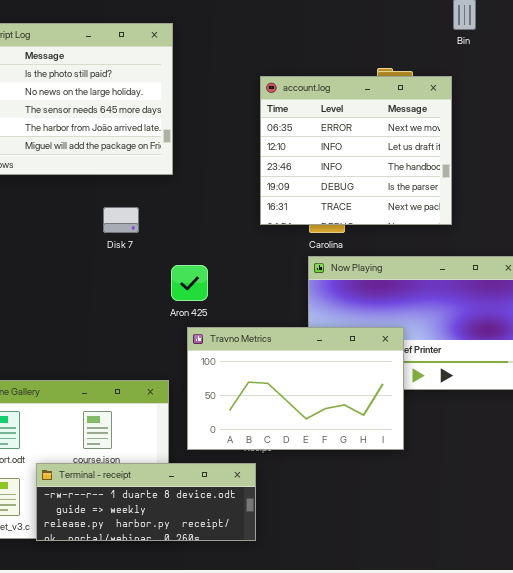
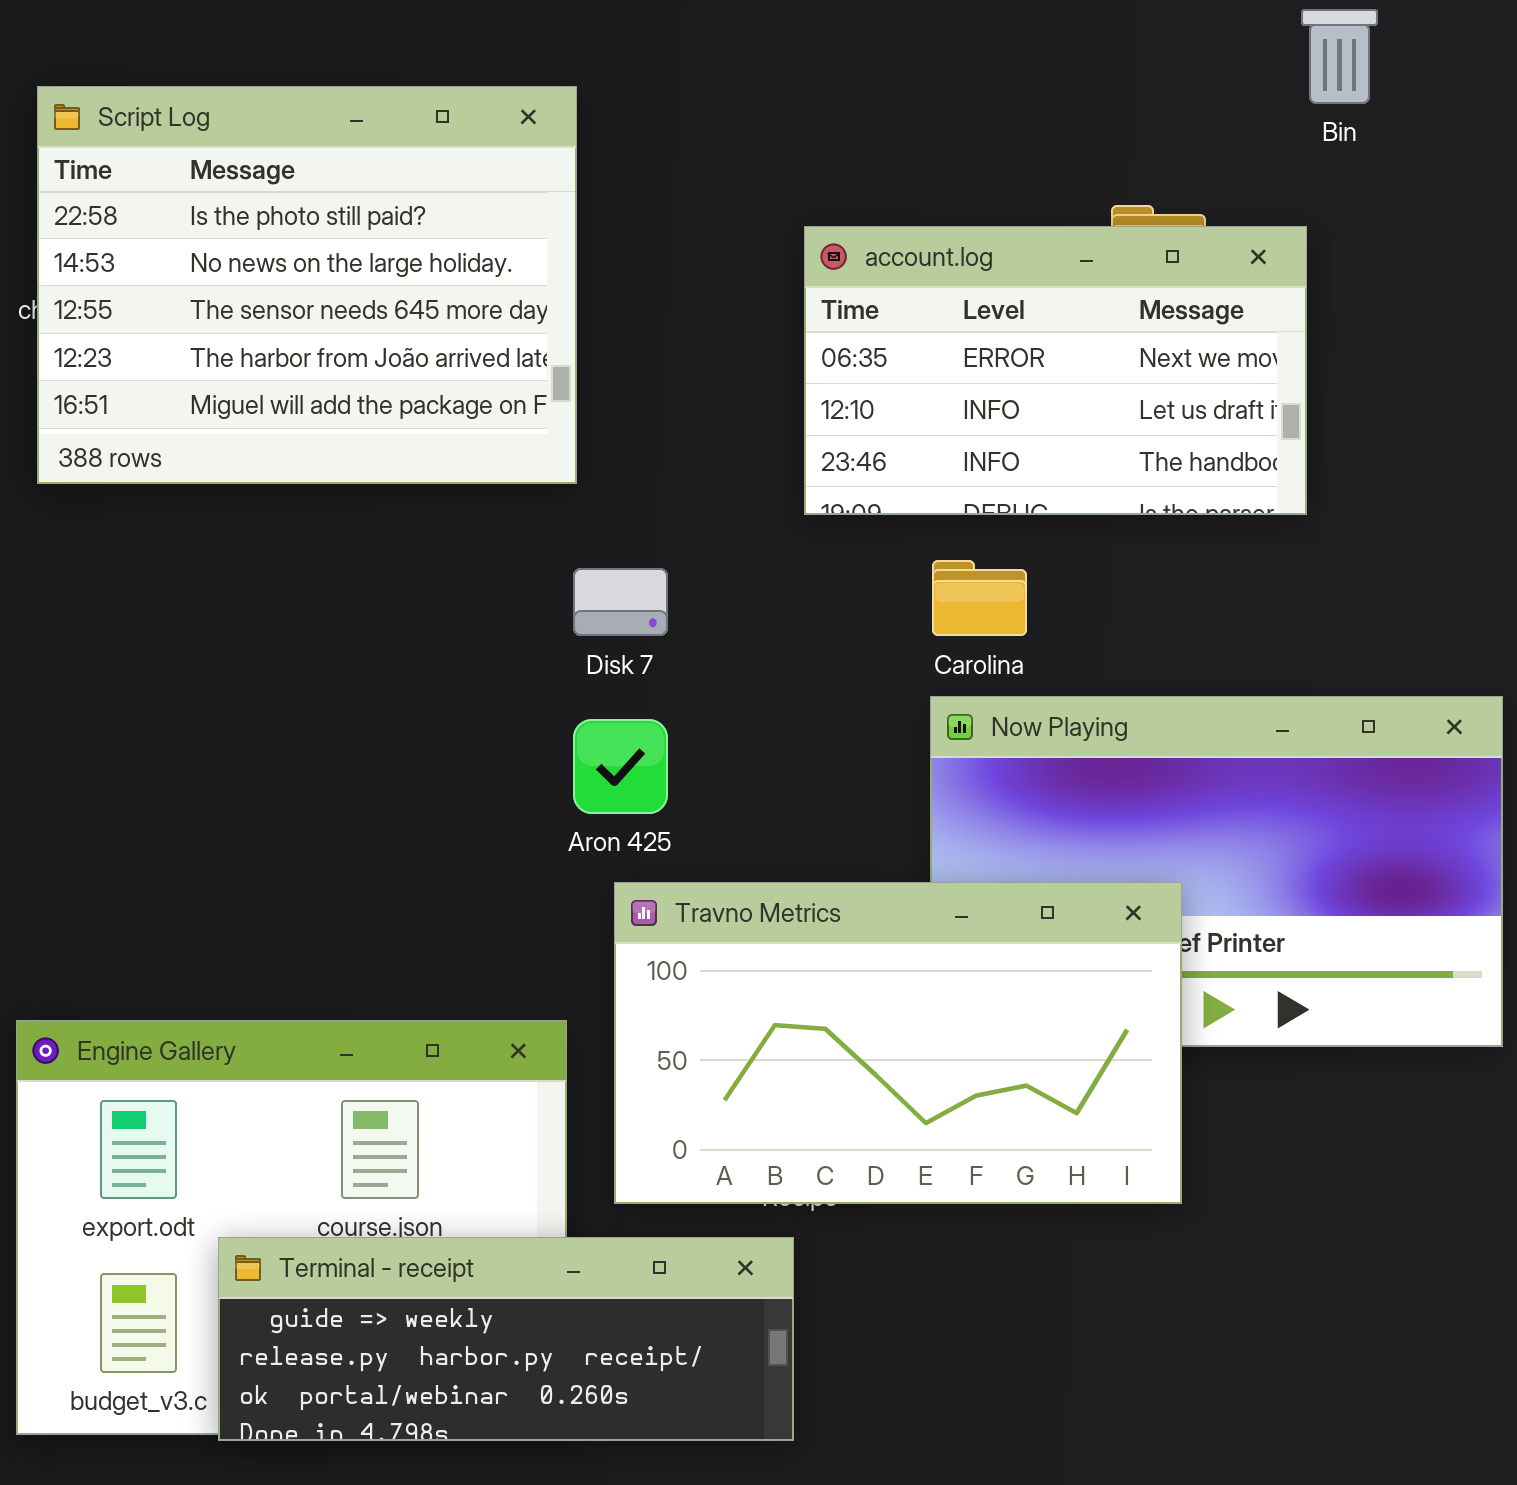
account.log: [260,76,452,225] -> [804,226,1307,515], resized
Disk 7: [103,207,139,233] -> [573,568,668,636], moved
Terminal - receipt: [36,463,256,541] -> [218,1237,794,1441], scrolled down 1 row

